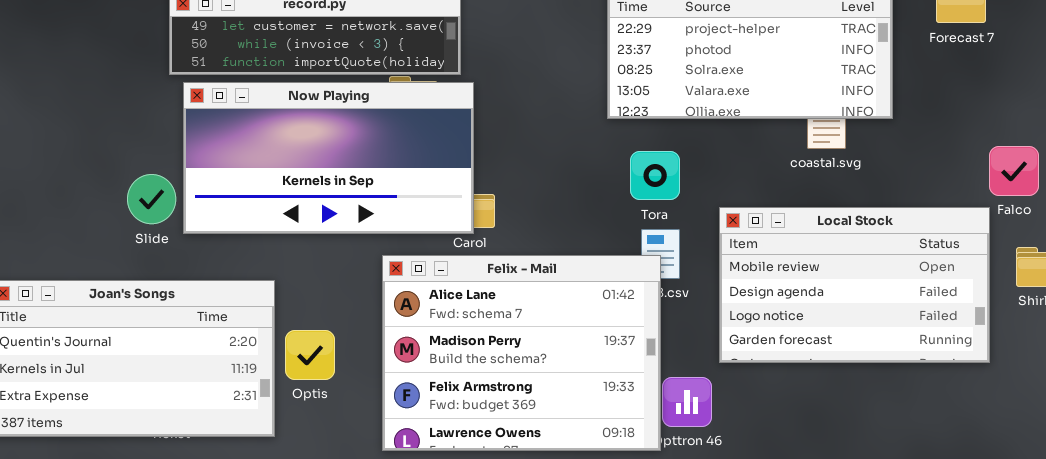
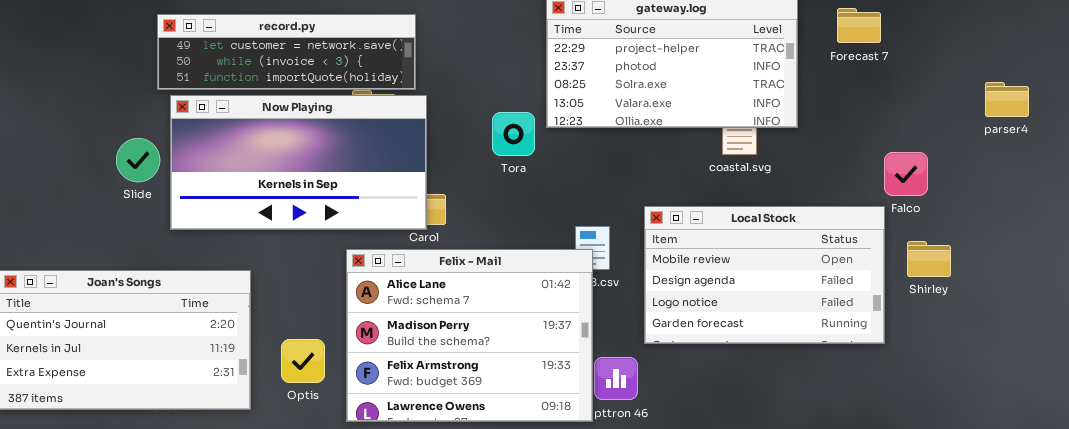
Tora: [630,151,680,200] -> [492,112,535,156], moved
Slide: [127,174,176,224] -> [116,138,160,182], moved
Optis: [285,330,335,380] -> [281,339,325,383], moved

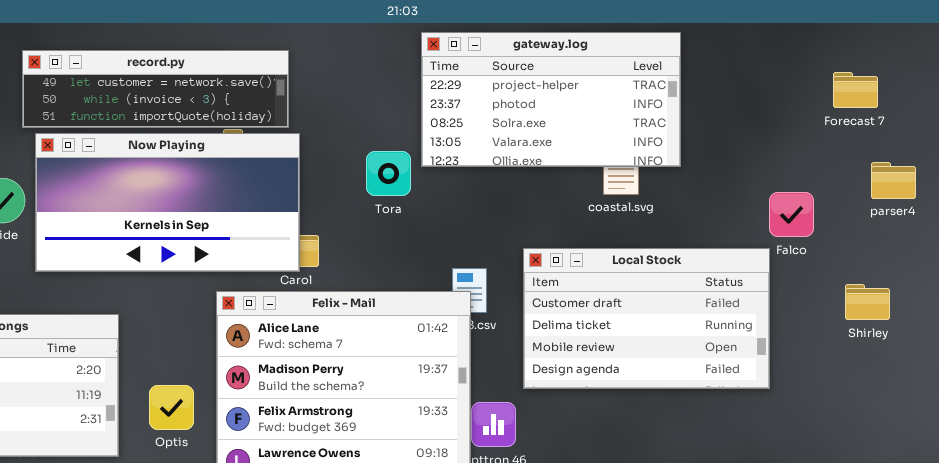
Forecast 7: [837,8,881,43] -> [833,72,878,108], moved
parser4: [985,82,1029,117] -> [871,162,916,199], moved
Local Stock: [644,206,885,344] -> [523,248,770,389], scrolled up 2 rows
Shirley: [907,241,951,277] -> [845,284,890,320], moved

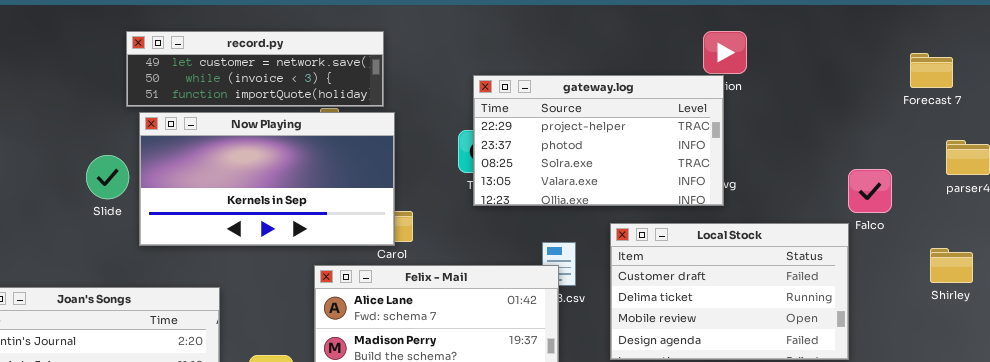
gateway.log: [421,32,681,167] -> [473,75,724,206], moved
Shirley: [845,284,890,320] -> [930,248,973,283], moved

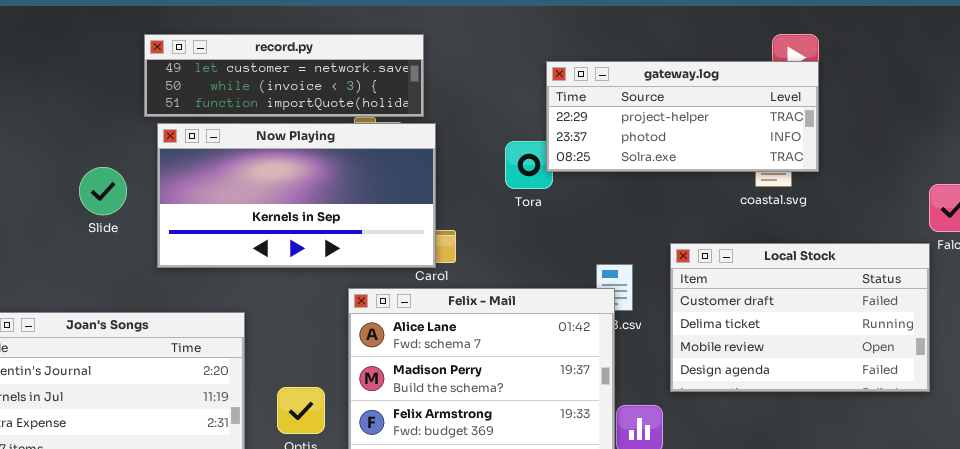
gateway.log: [473,75,724,206] -> [546,61,819,172], moved, resized
Slide: [86,155,129,199] -> [79,167,127,215], moved

